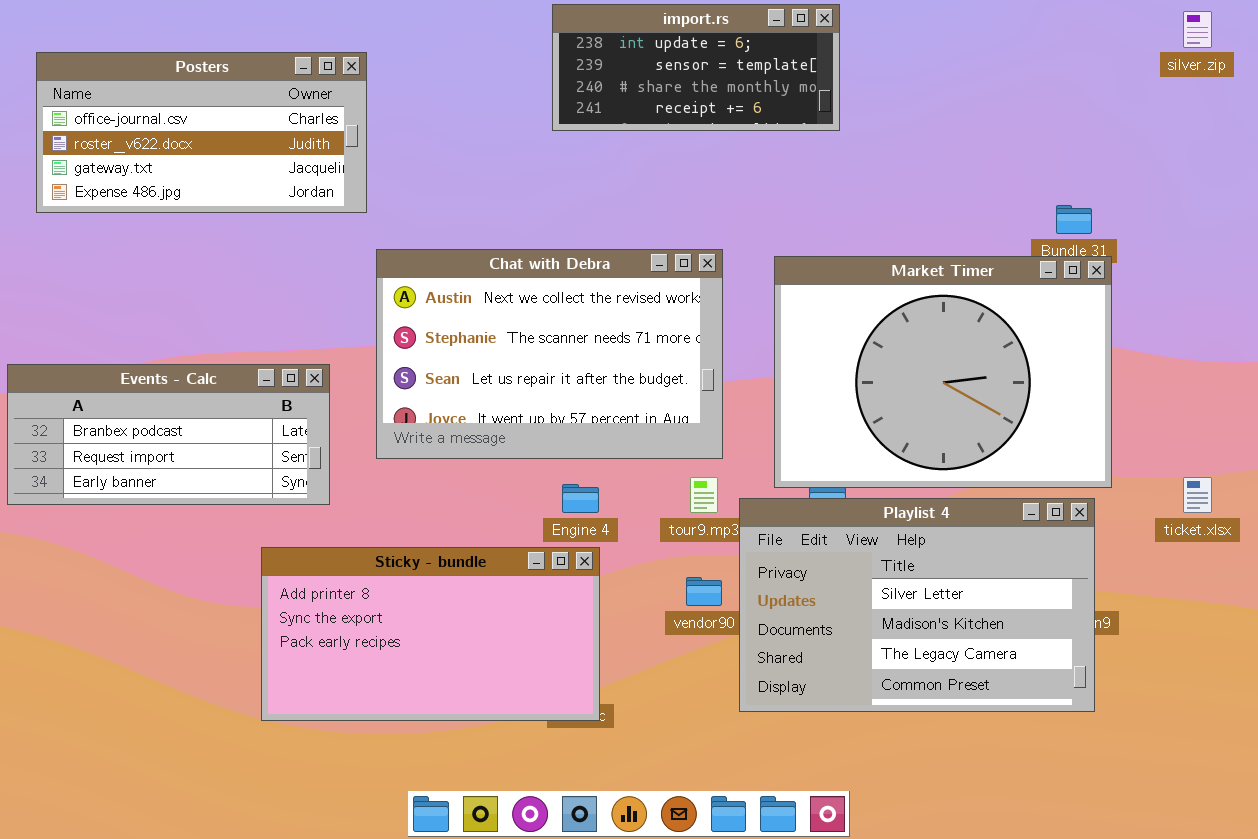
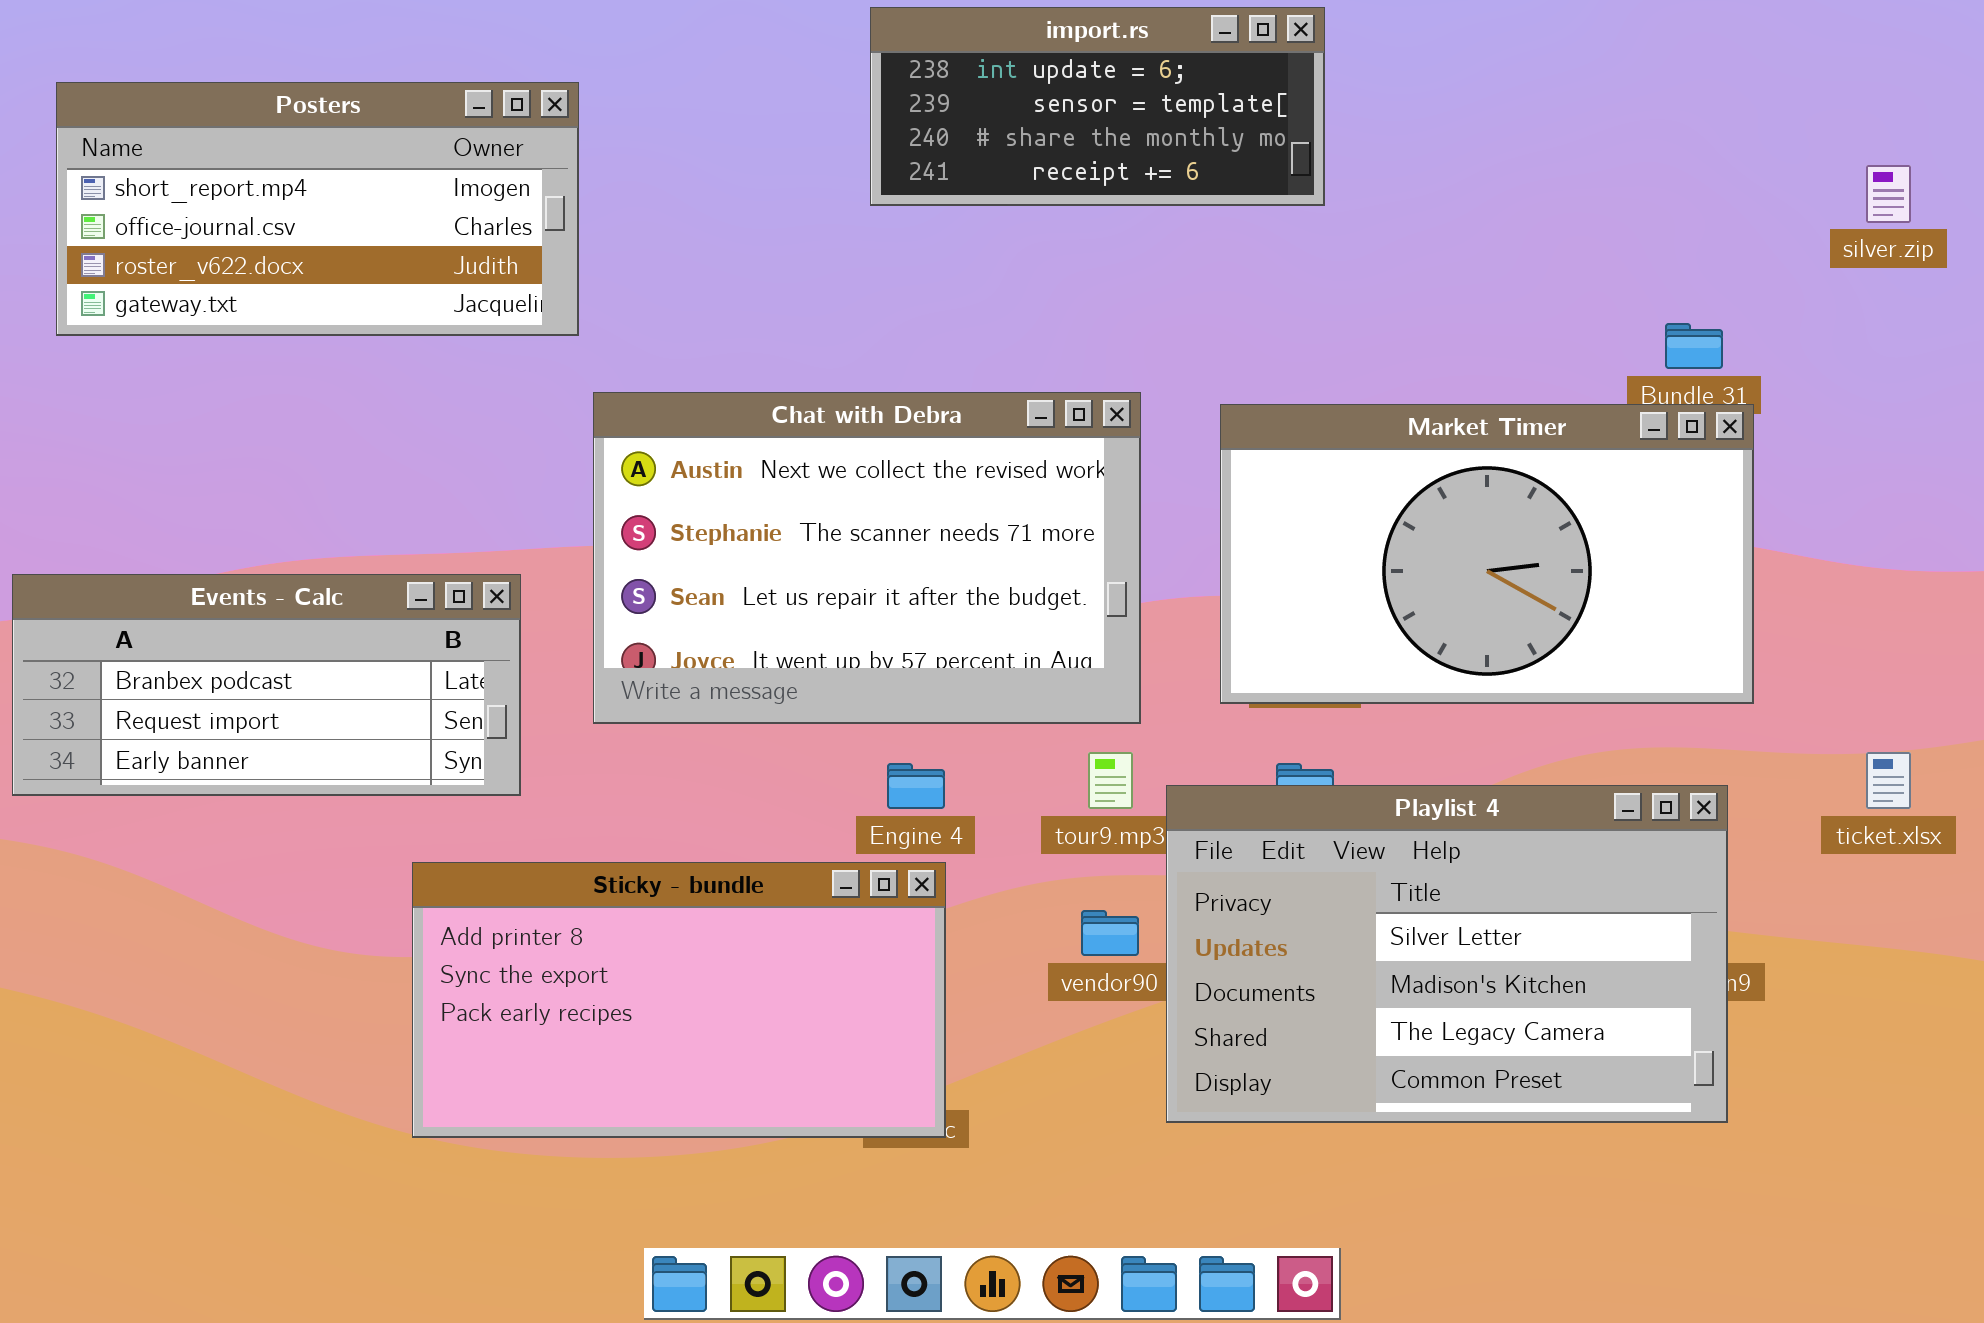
silver.zip: [1183,11,1212,48] -> [1866,165,1911,223], moved
Posters: [36,52,367,213] -> [56,82,579,336], scrolled up 1 row
Market Timer: [774,256,1112,488] -> [1220,404,1754,704], resized

